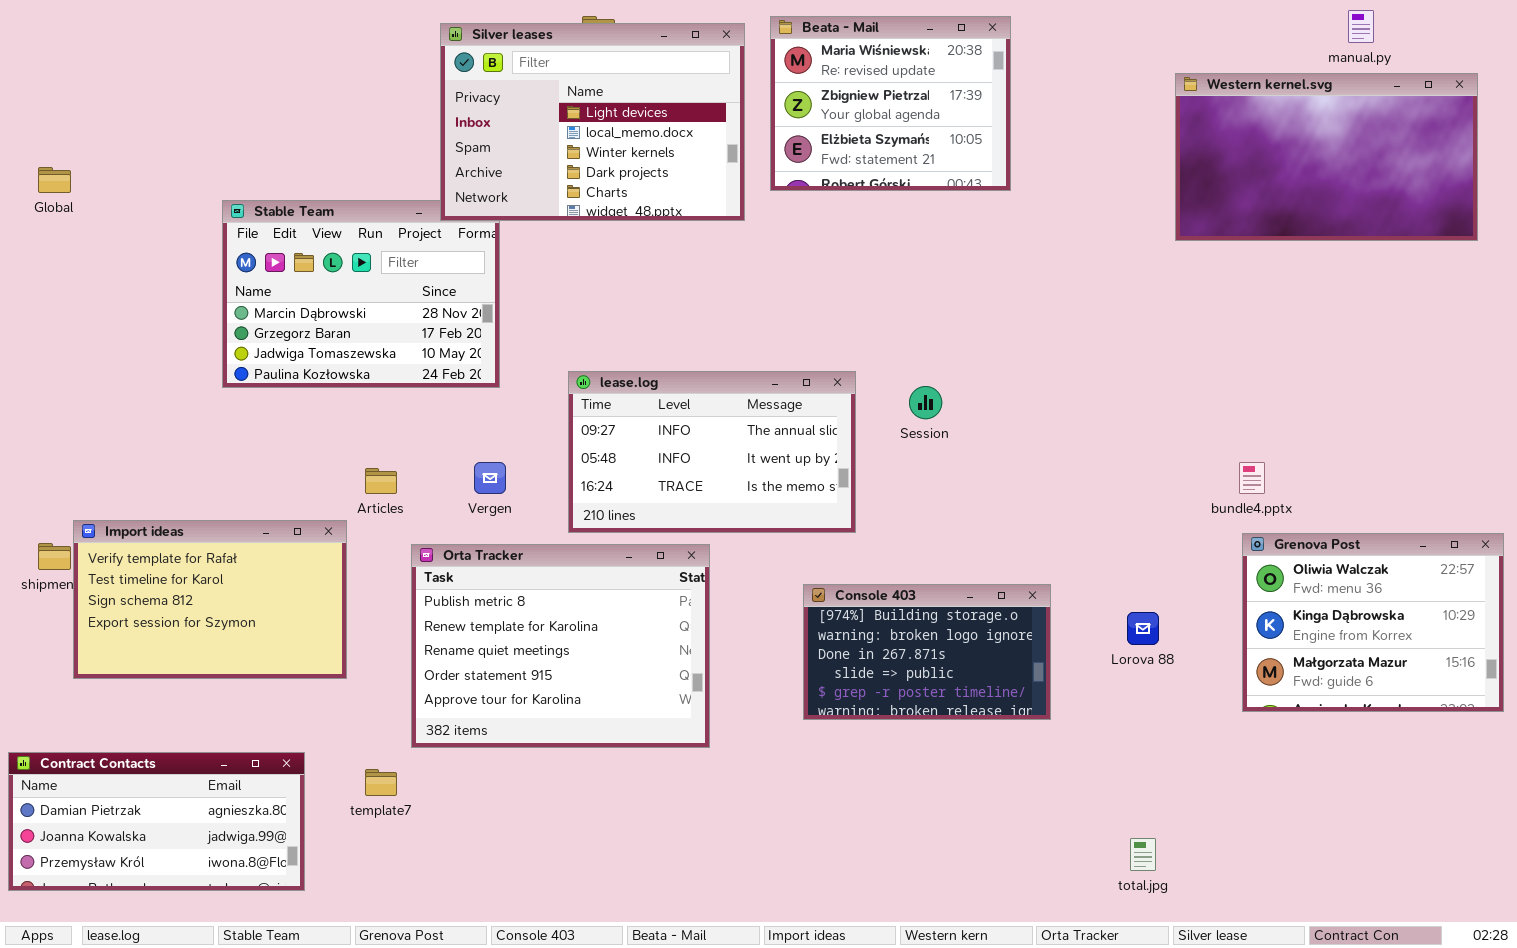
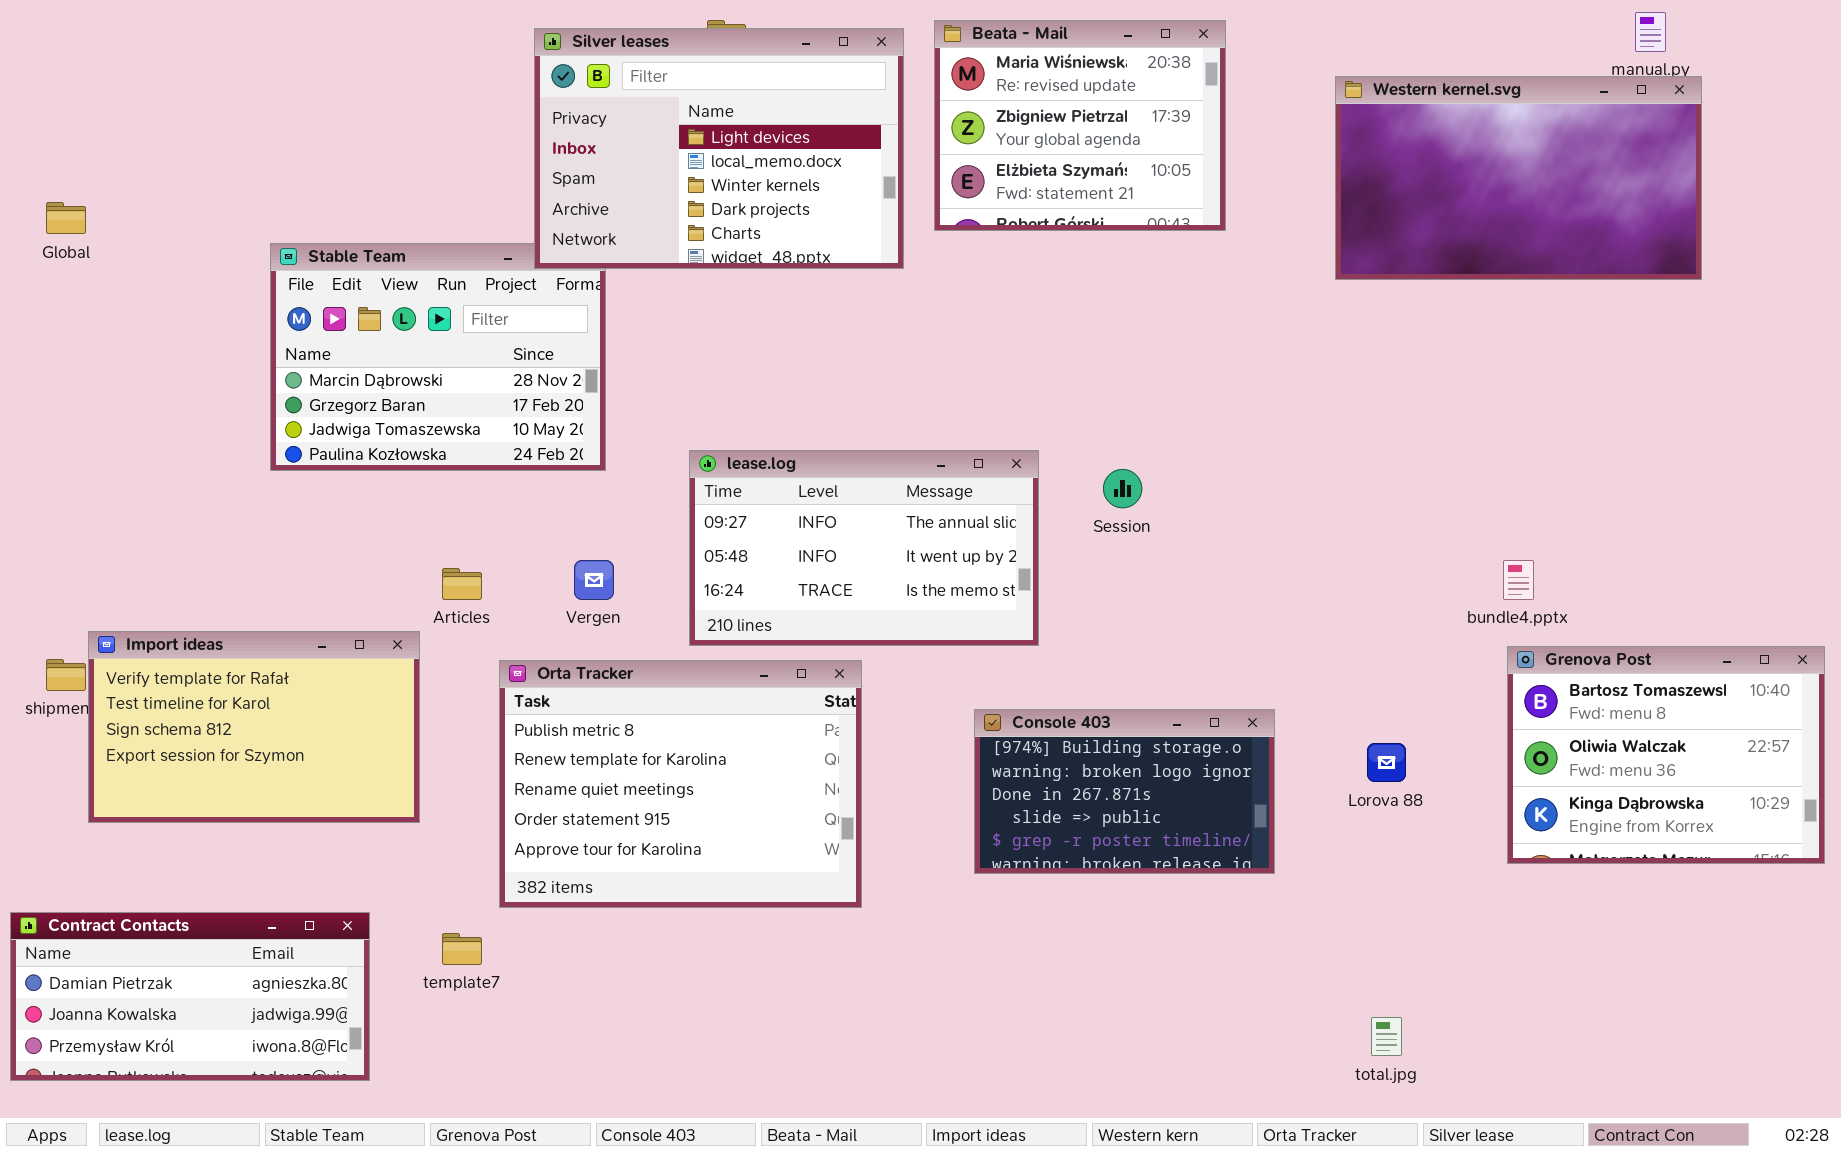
Western kernel.svg: [1175,73,1478,241] -> [1335,76,1702,280], moved
Grenova Post: [1242,533,1504,712] -> [1507,646,1825,864], scrolled up 1 row

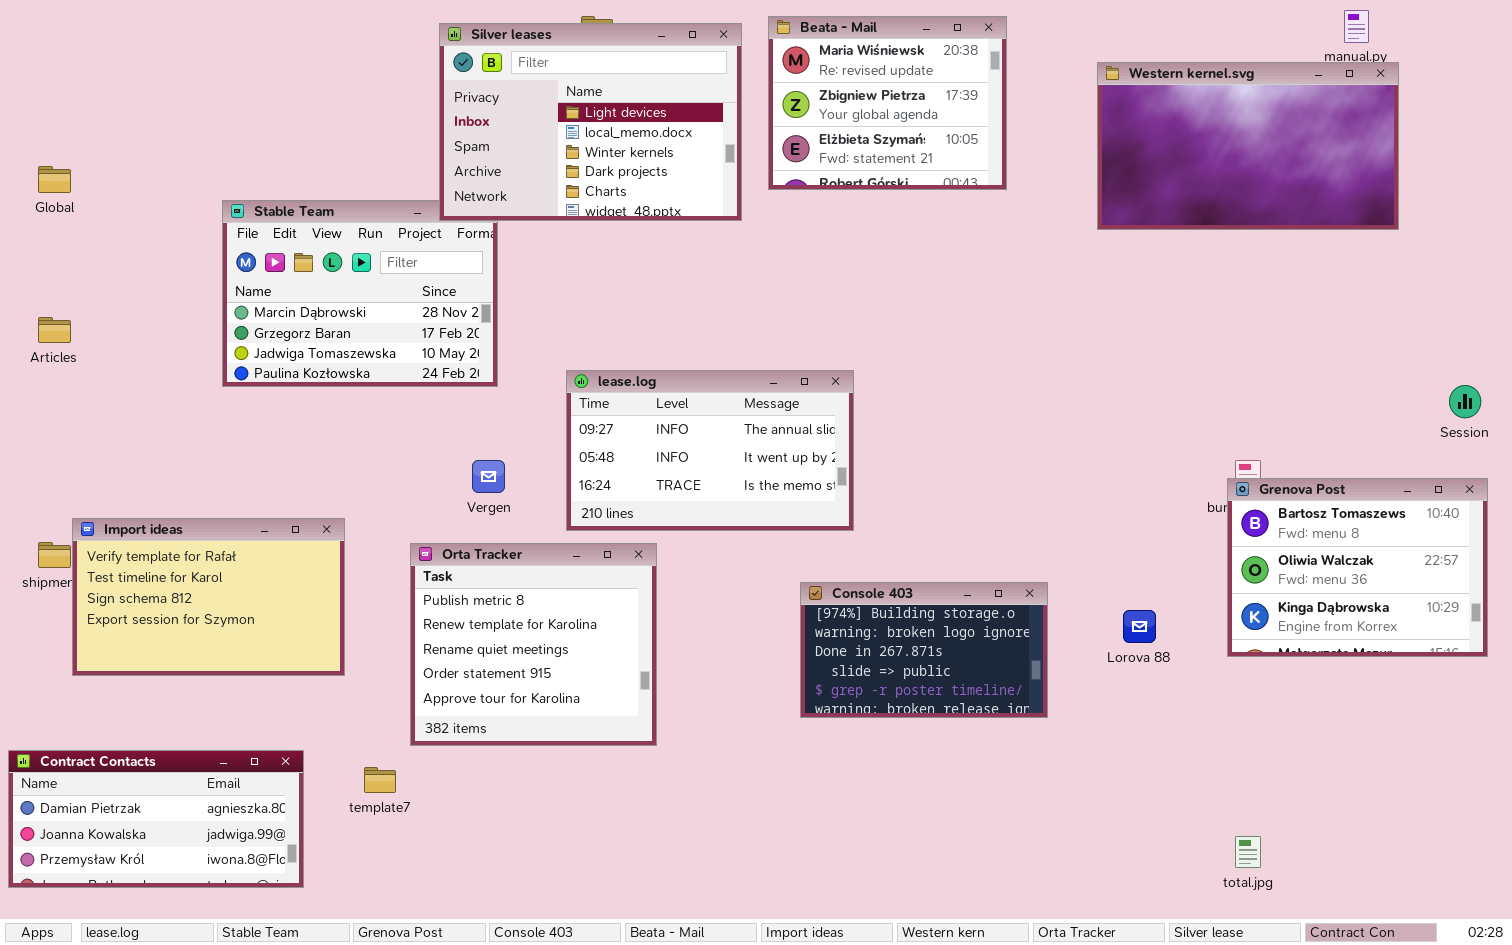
Session: [1103,469,1142,508] -> [1449,385,1481,418], moved
Articles: [442,568,482,600] -> [38,317,71,343], moved
Grenova Post: [1507,646,1825,864] -> [1227,478,1488,657], moved
Orta Tracker: [499,660,862,908] -> [410,543,657,746], resized
total.jpg: [1371,1017,1402,1056] -> [1235,836,1261,868], moved

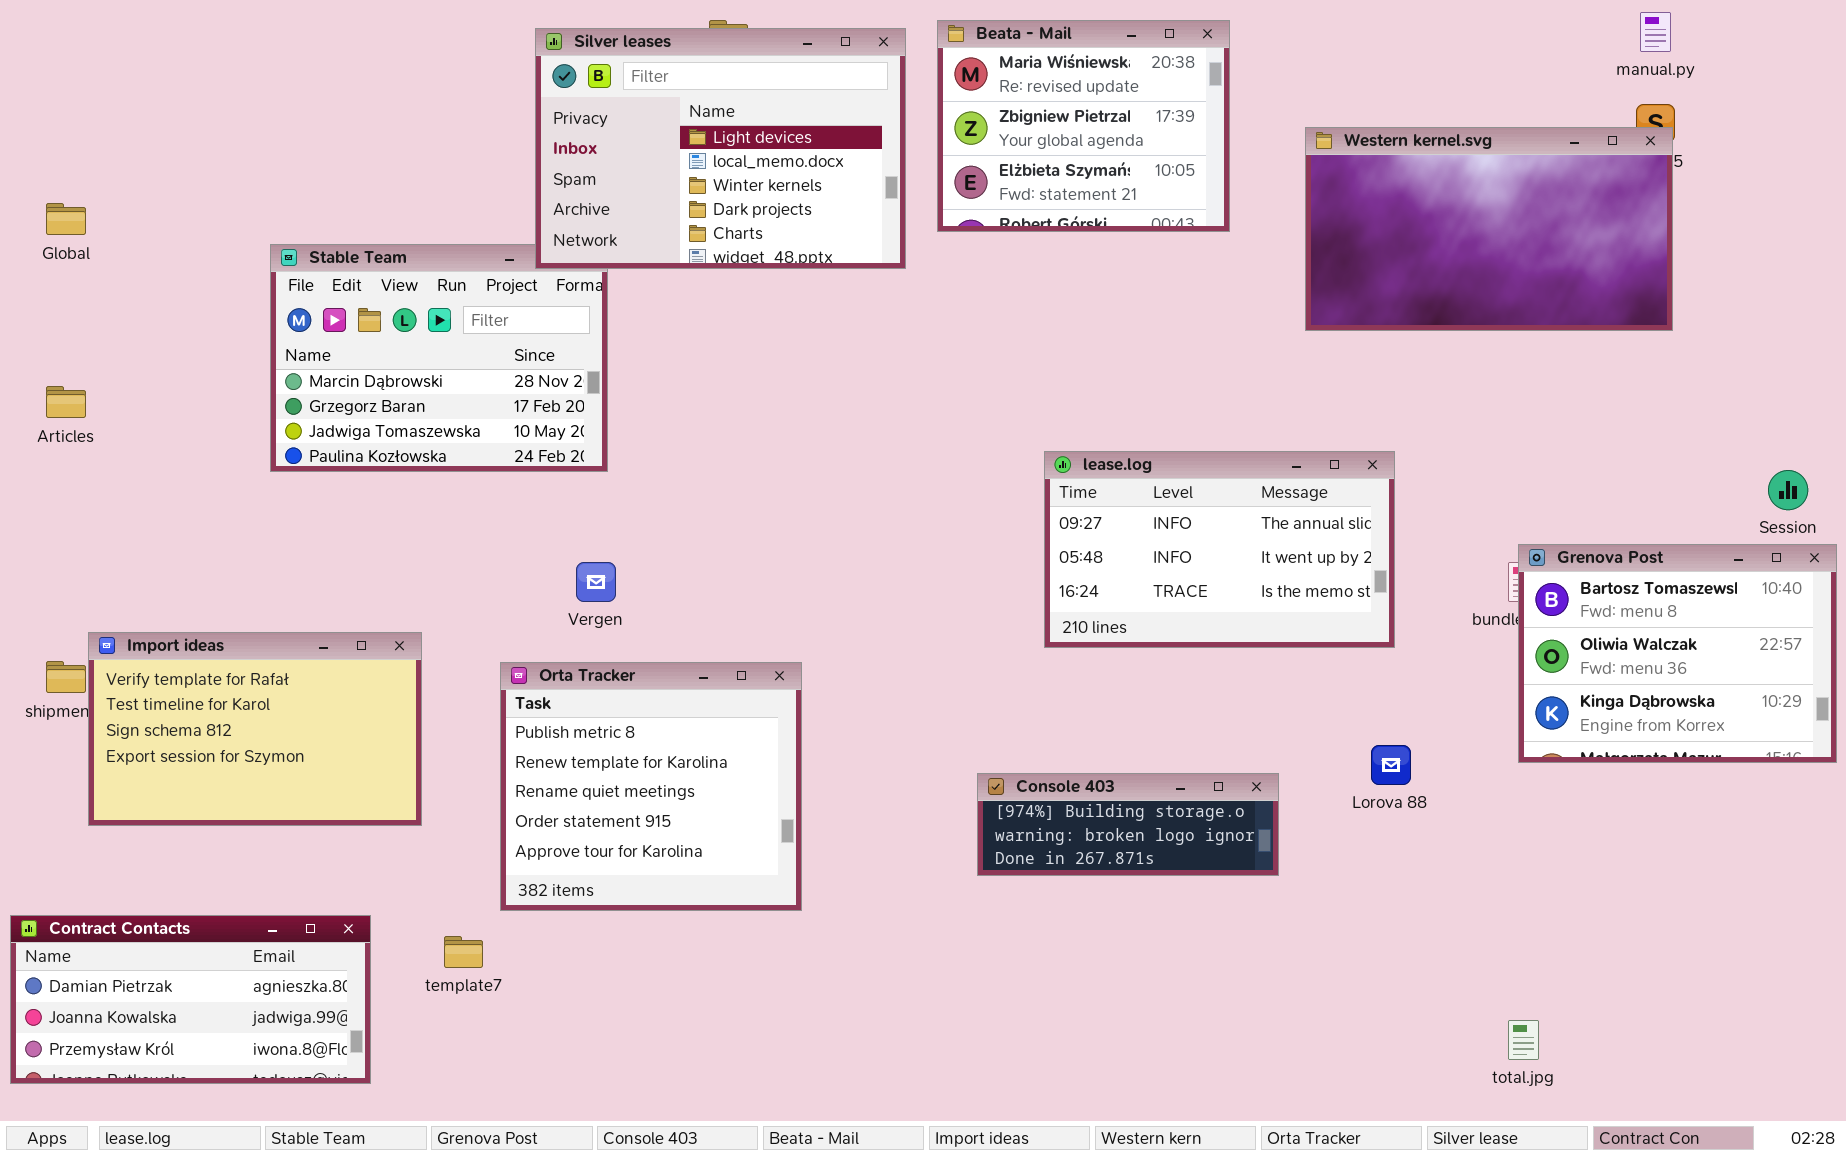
Western kernel.svg: [1097,62,1399,230] -> [1305,127,1673,331], moved
lease.log: [566,370,854,531] -> [1044,451,1395,648], moved
Grenova Post: [1227,478,1488,657] -> [1518,544,1837,763], moved
Console 403: [800,582,1048,718] -> [977,773,1279,876], resized

